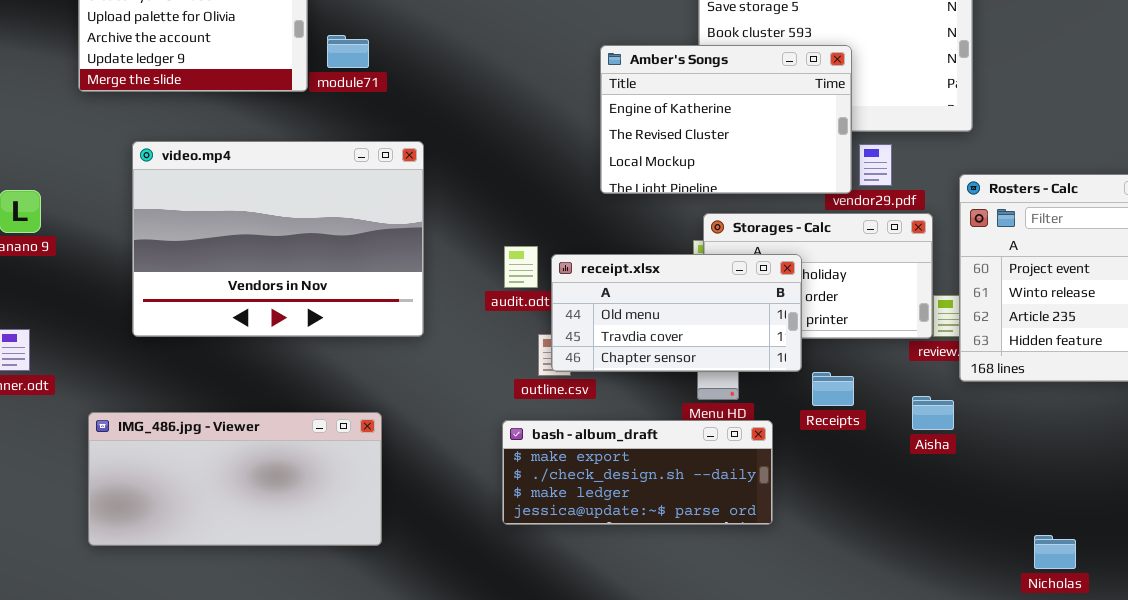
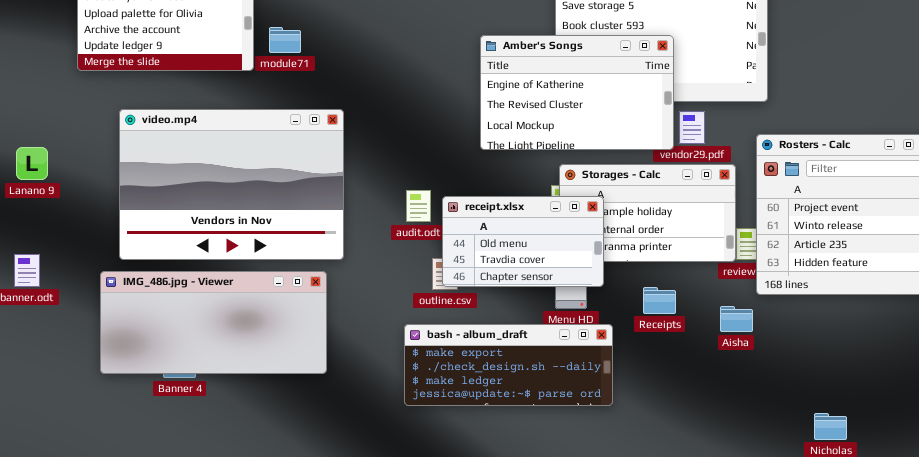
receipt.xlsx: [551,254,802,372] -> [442,196,604,287], resized
IMG_486.jpg - Viewer: [88,412,382,546] -> [100,271,327,374], moved

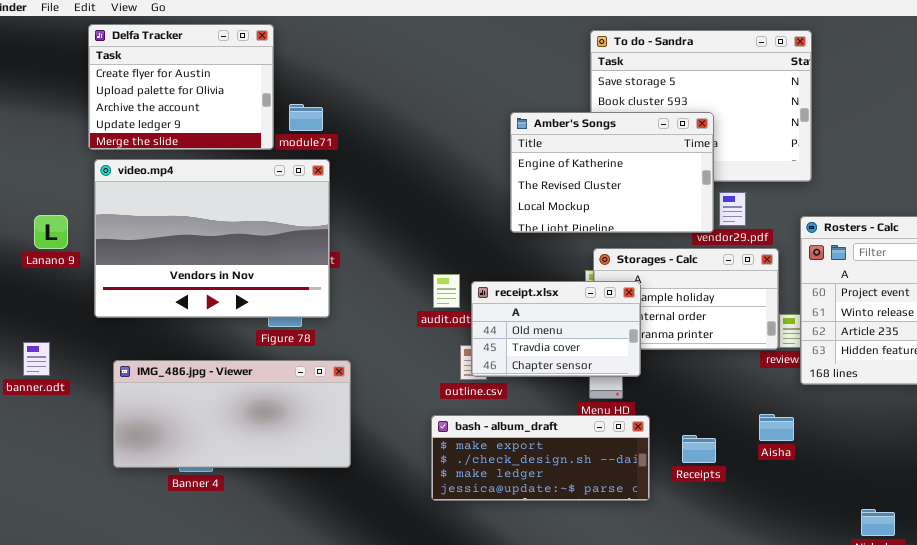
video.mp4: [119,109,344,260] -> [94,159,330,318], moved
Lanano 9: [16,147,48,180] -> [34,215,68,249], moved
Receipts: [643,287,676,314] -> [682,435,716,463], moved
Aisha: [720,306,753,332] -> [759,414,794,441], moved

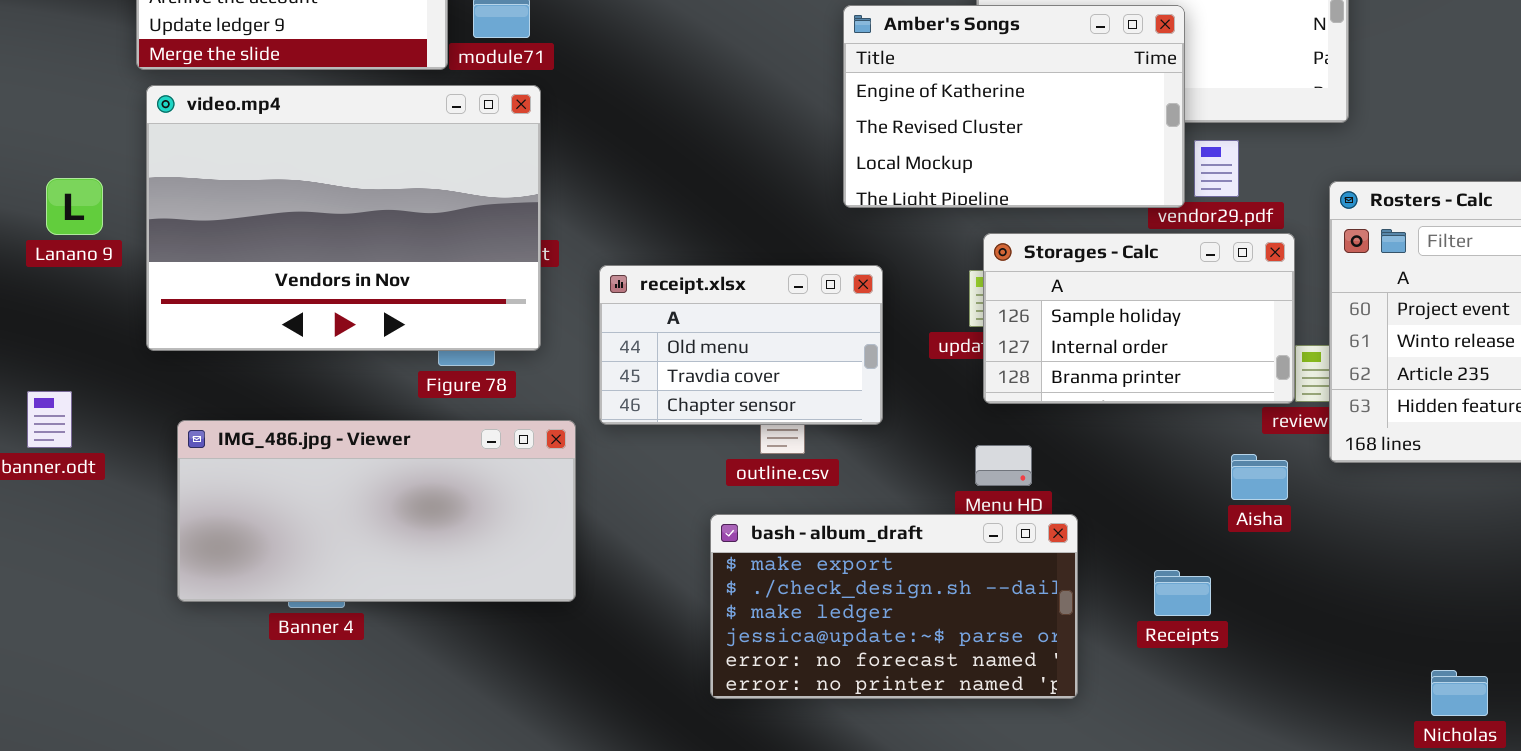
receipt.xlsx: [471,281,641,377] -> [599,265,883,425], moved
Aisha: [759,414,794,441] -> [1231,454,1288,500], moved
bash - album_draft: [431,415,650,501] -> [710,514,1078,699], resized
Receipts: [682,435,716,463] -> [1154,570,1211,616], moved

